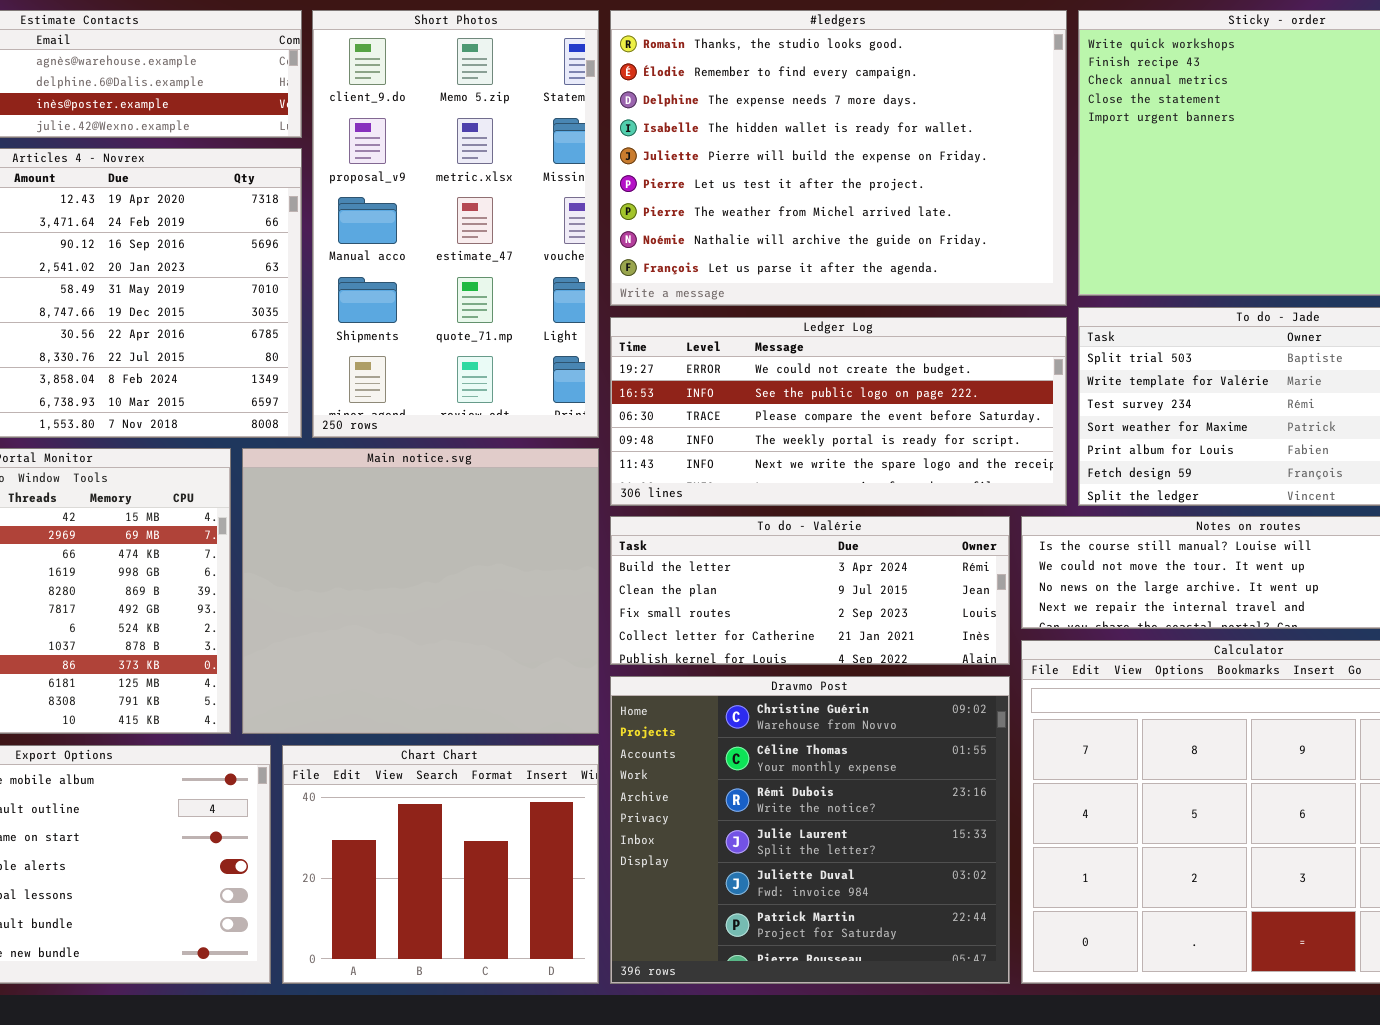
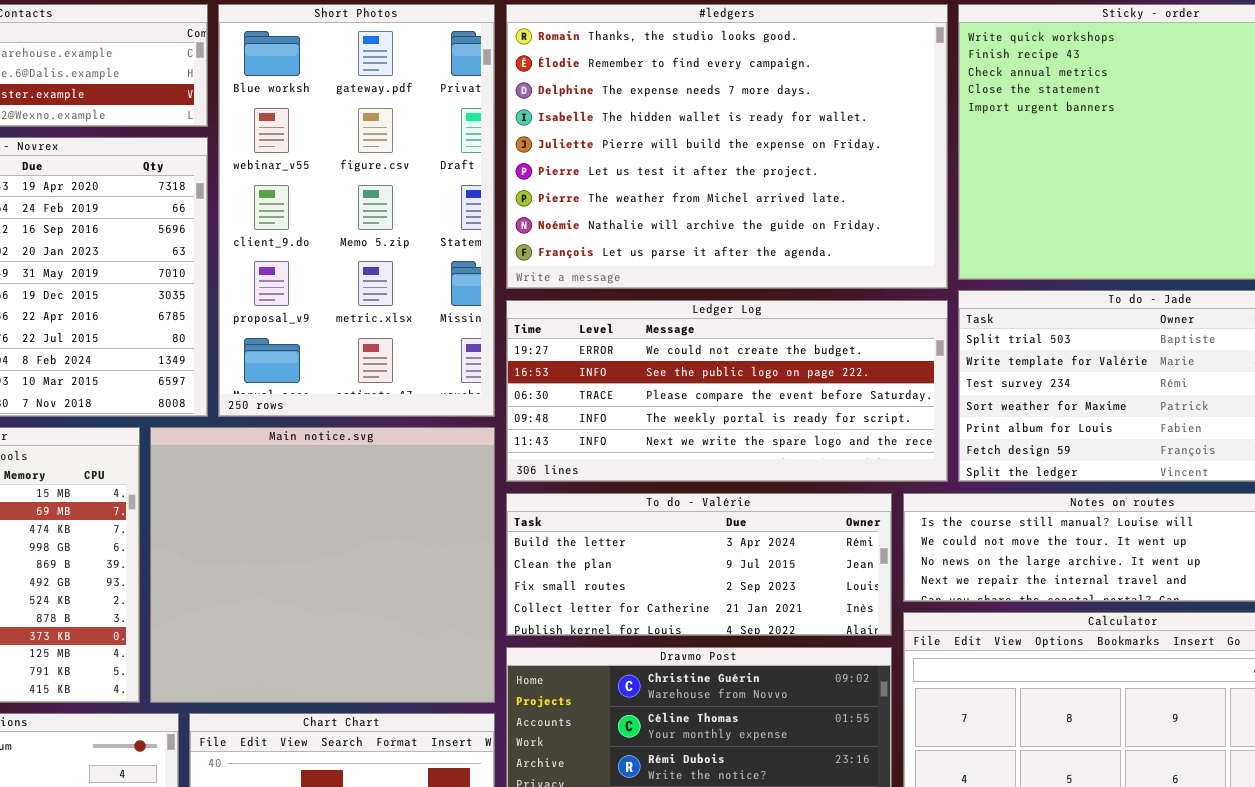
Short Photos: [312,10,599,438] -> [218,4,495,417], scrolled up 2 rows

